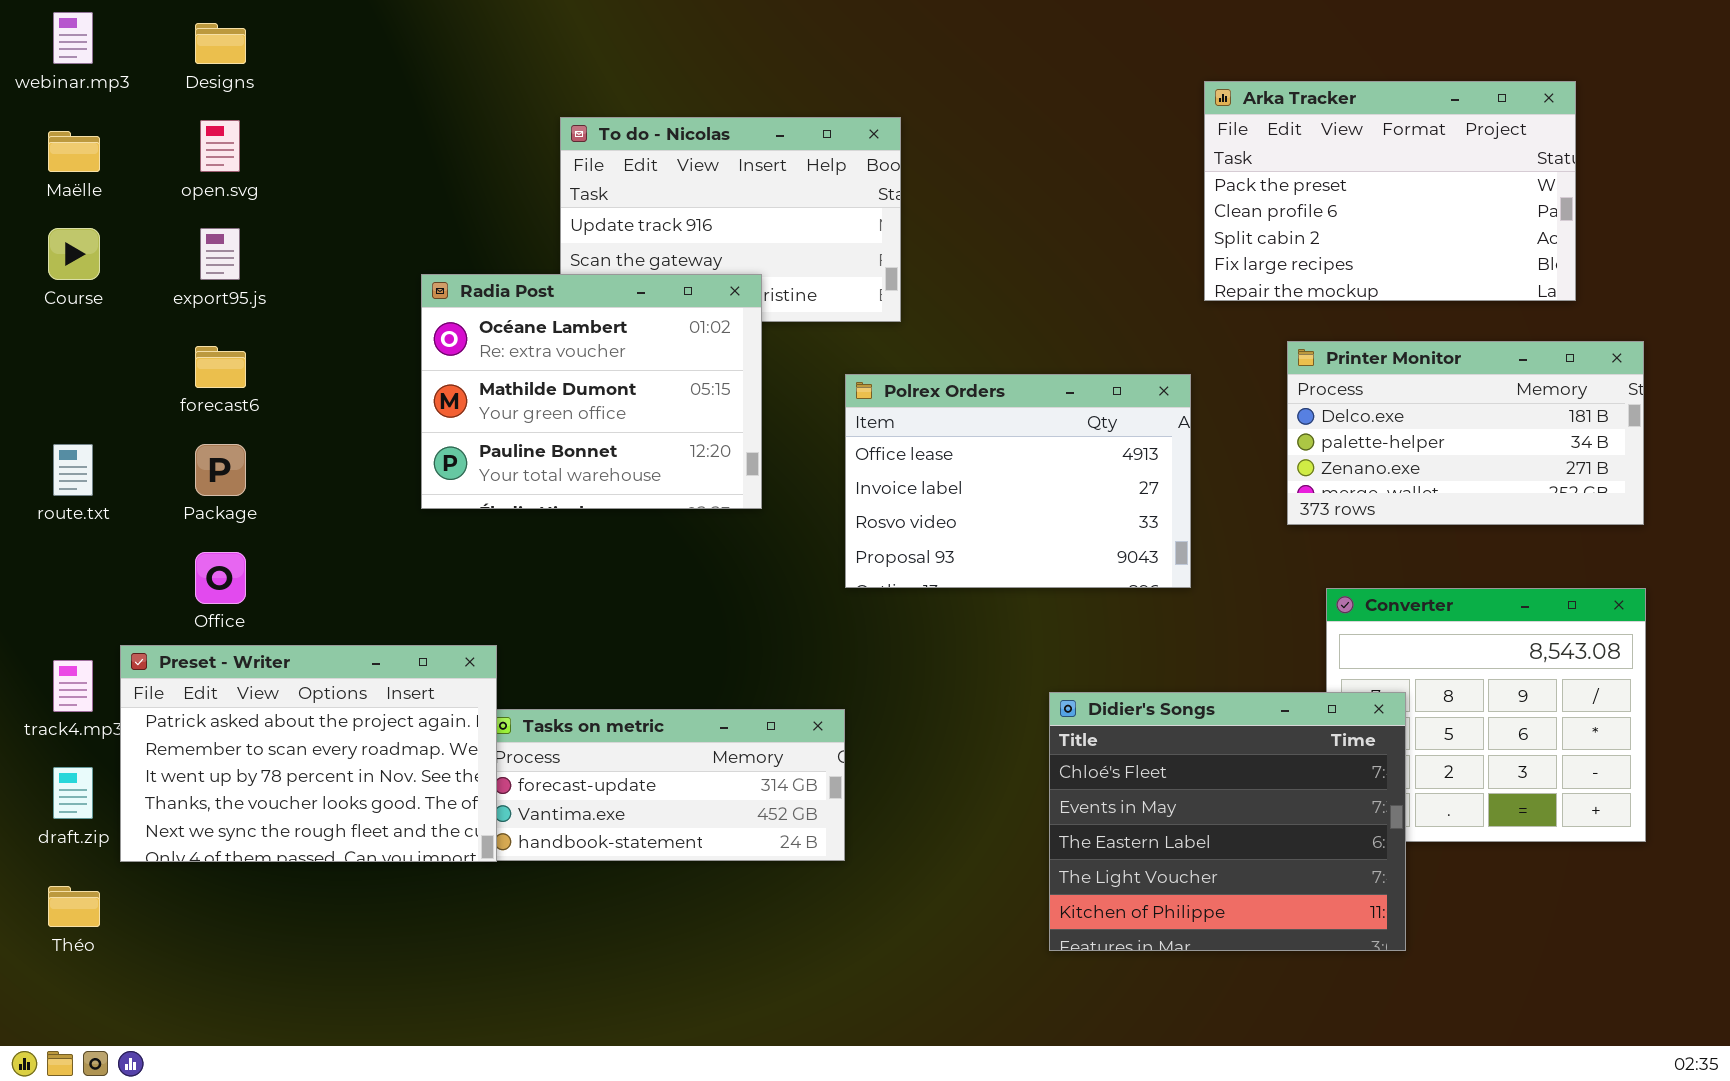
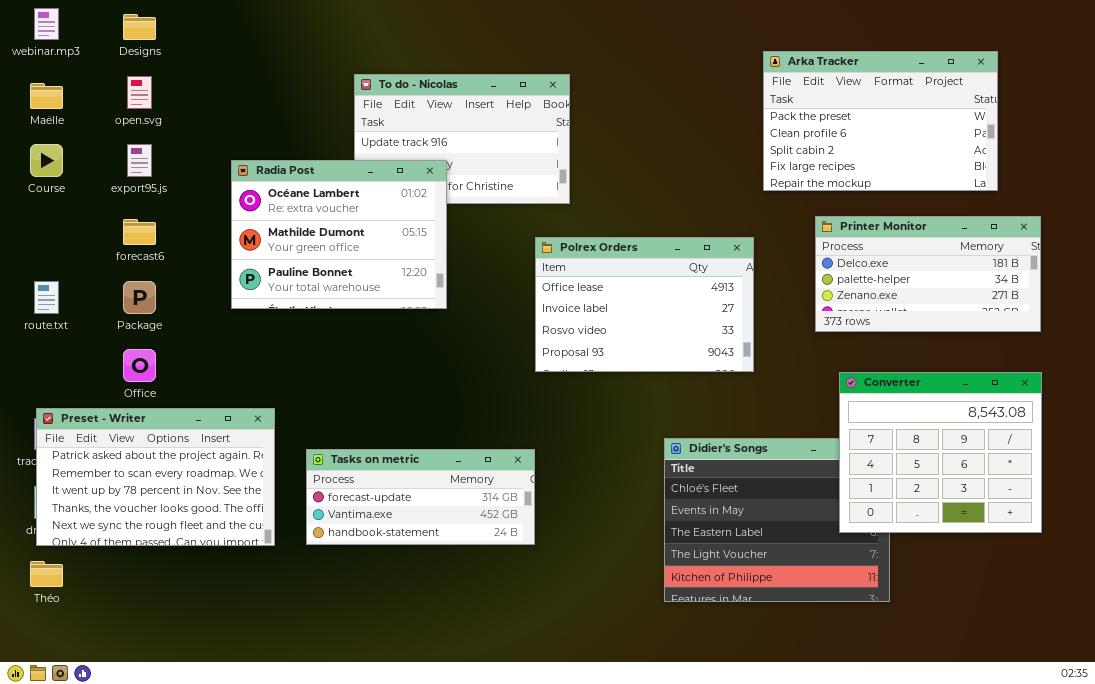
Radia Post: [421,274,762,509] -> [231,160,447,309], moved
Converter: [1326,588,1646,842] -> [839,372,1042,533], raised
Preset - Writer: [120,645,497,862] -> [36,408,275,546], moved

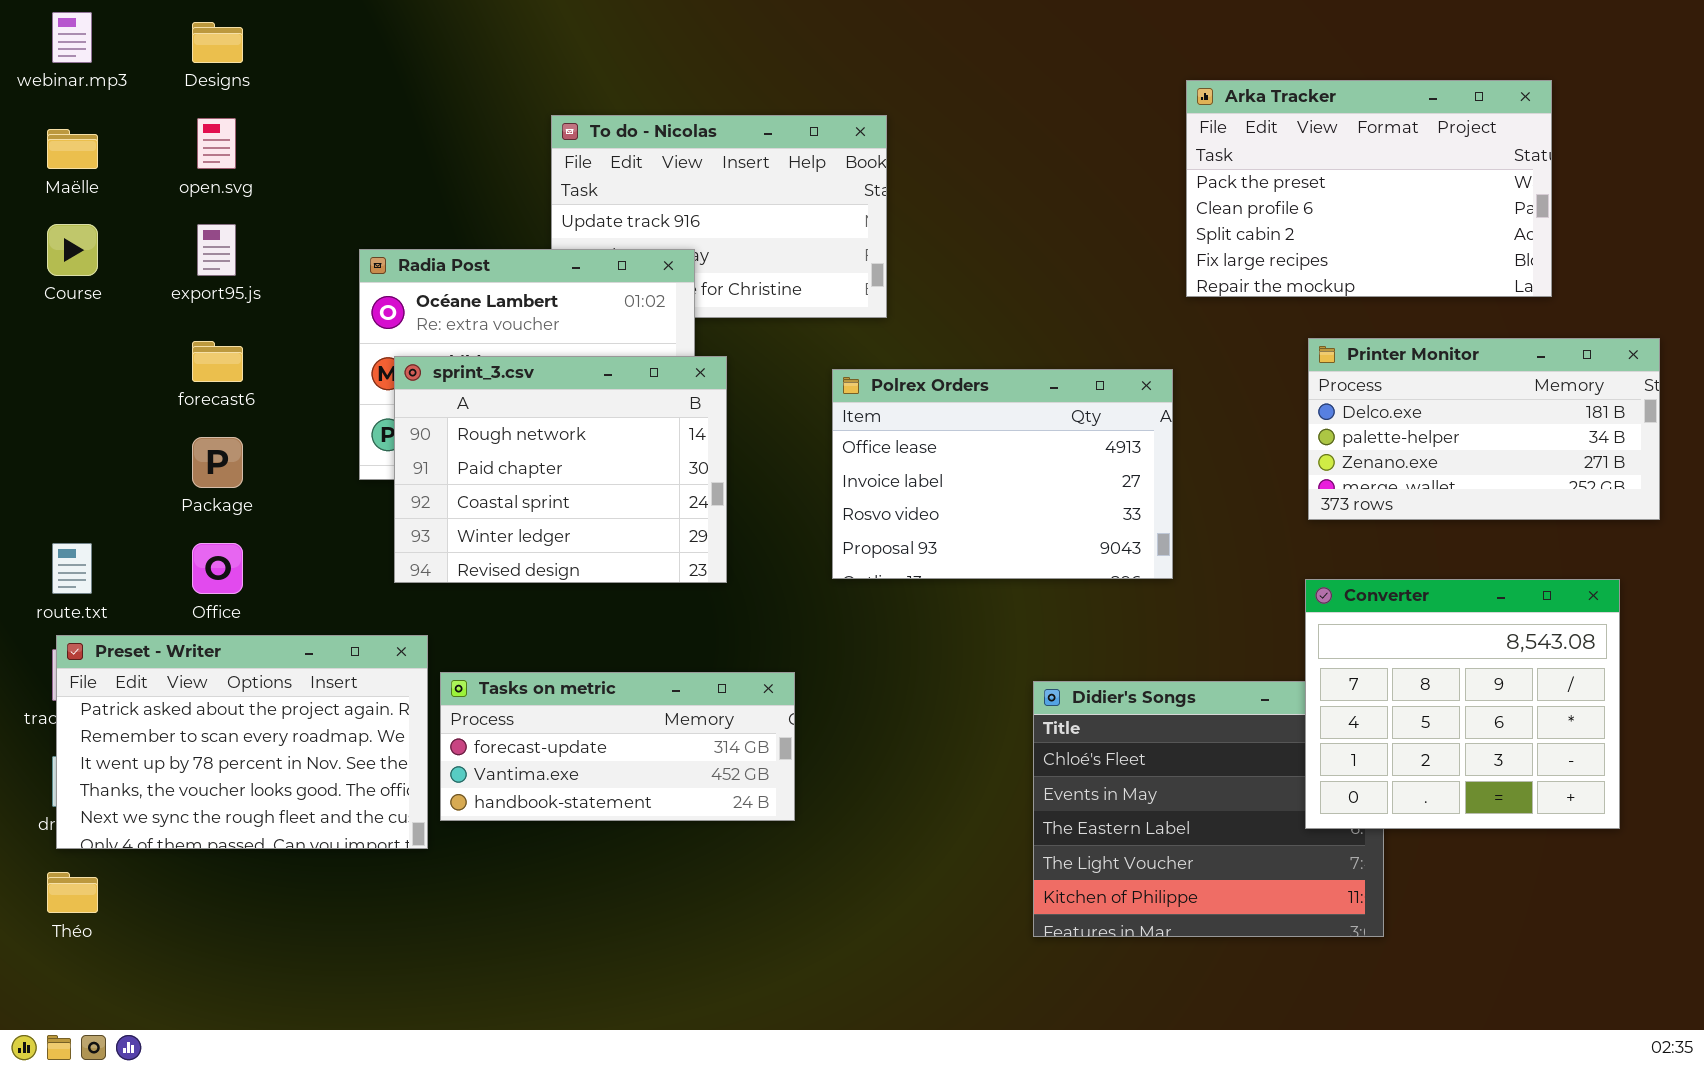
Printer Monitor: [815,216,1041,332] -> [1308,338,1660,520], moved
sprint_3.csv: none -> [394,356,727,583], opened
route.txt: [34,281,59,314] -> [52,543,92,594], moved
Tasks on metric: [306,449,535,545] -> [440,672,795,821], moved

